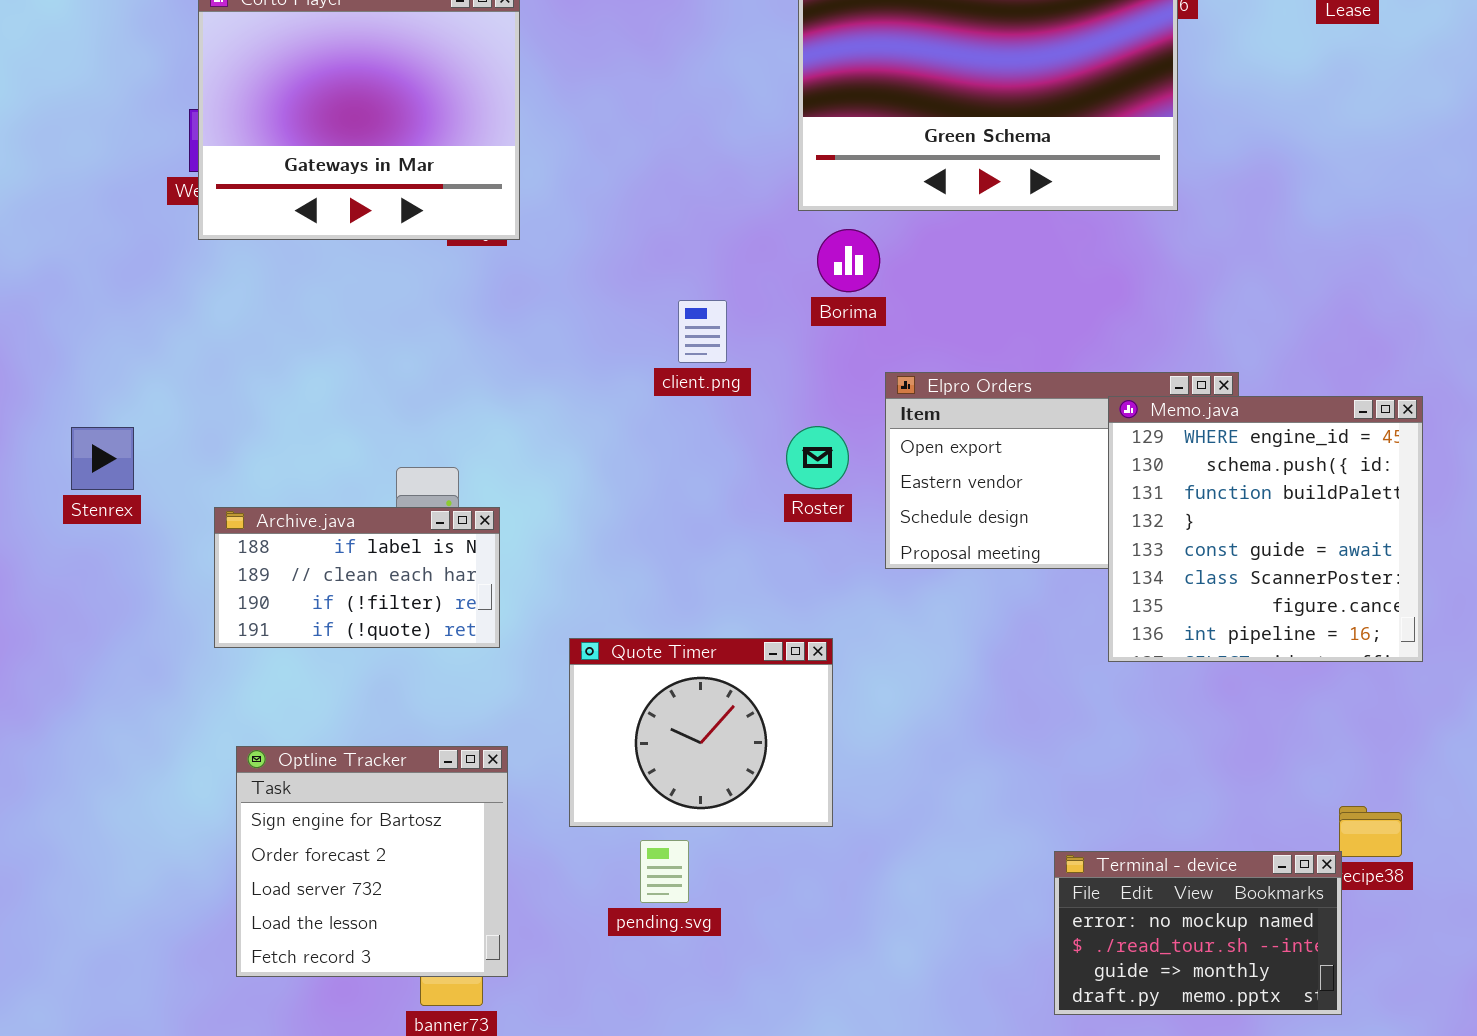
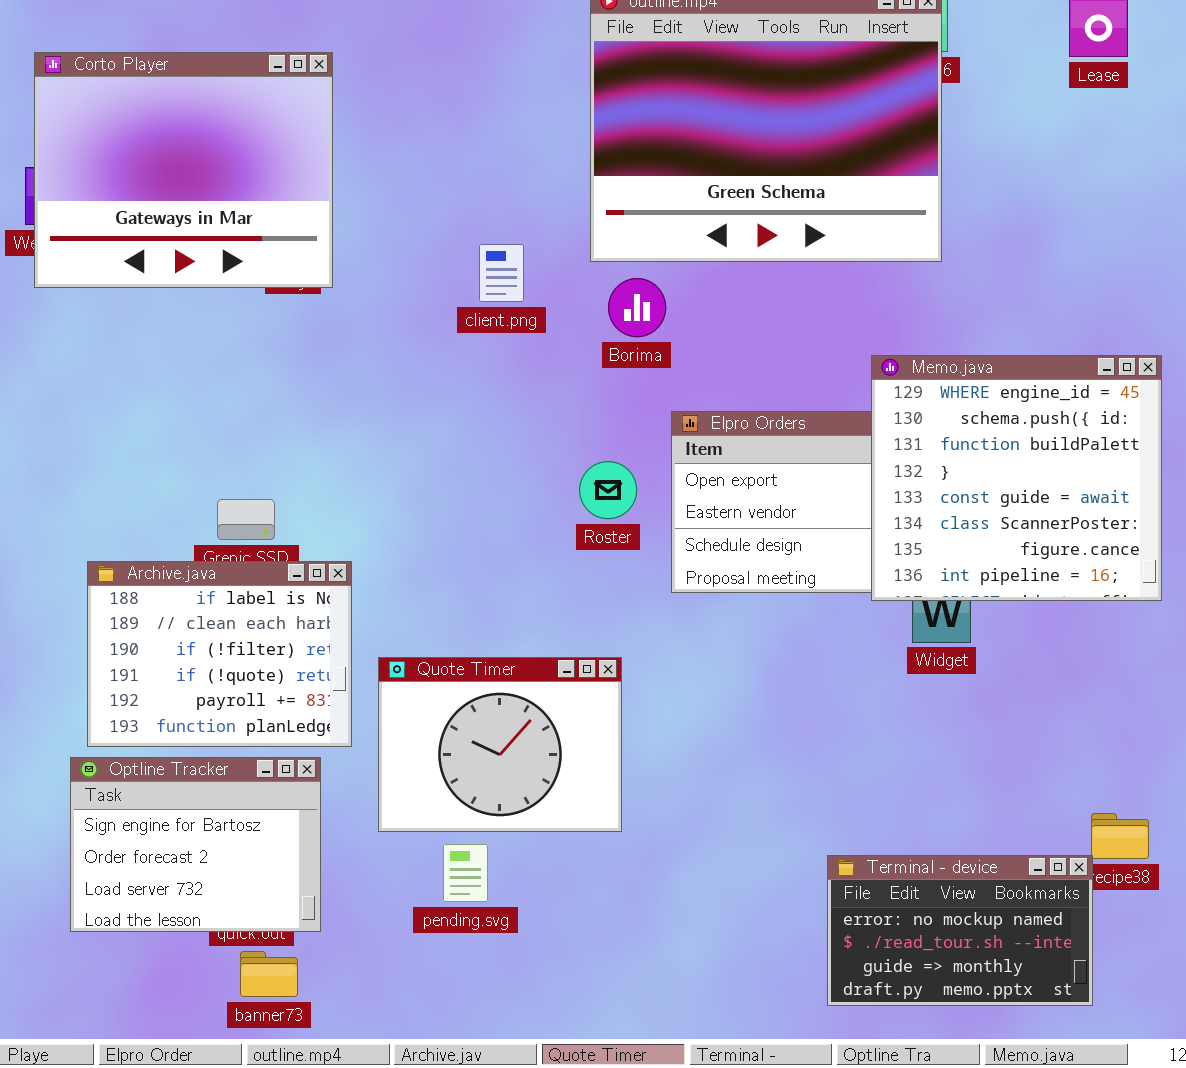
client.png: [678,300,727,363] -> [479,244,524,302], moved
Memo.java: [1108,396,1423,662] -> [871,355,1162,601], moved
Archive.java: [214,507,500,648] -> [87,561,352,747], moved, resized
Optline Tracker: [236,746,508,977] -> [70,757,321,932], resized

